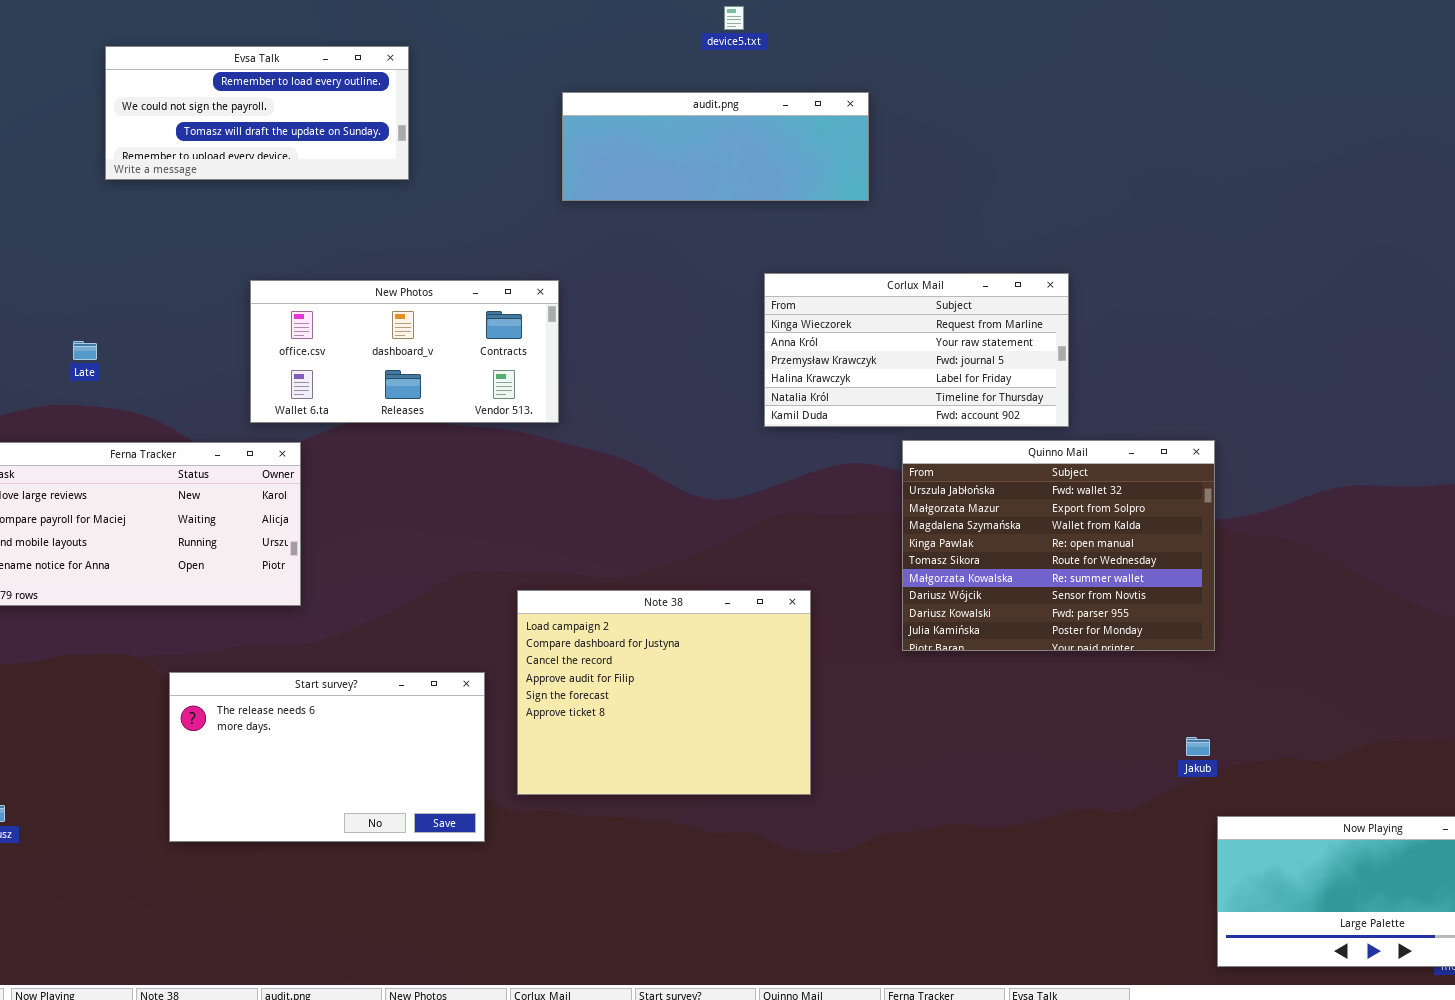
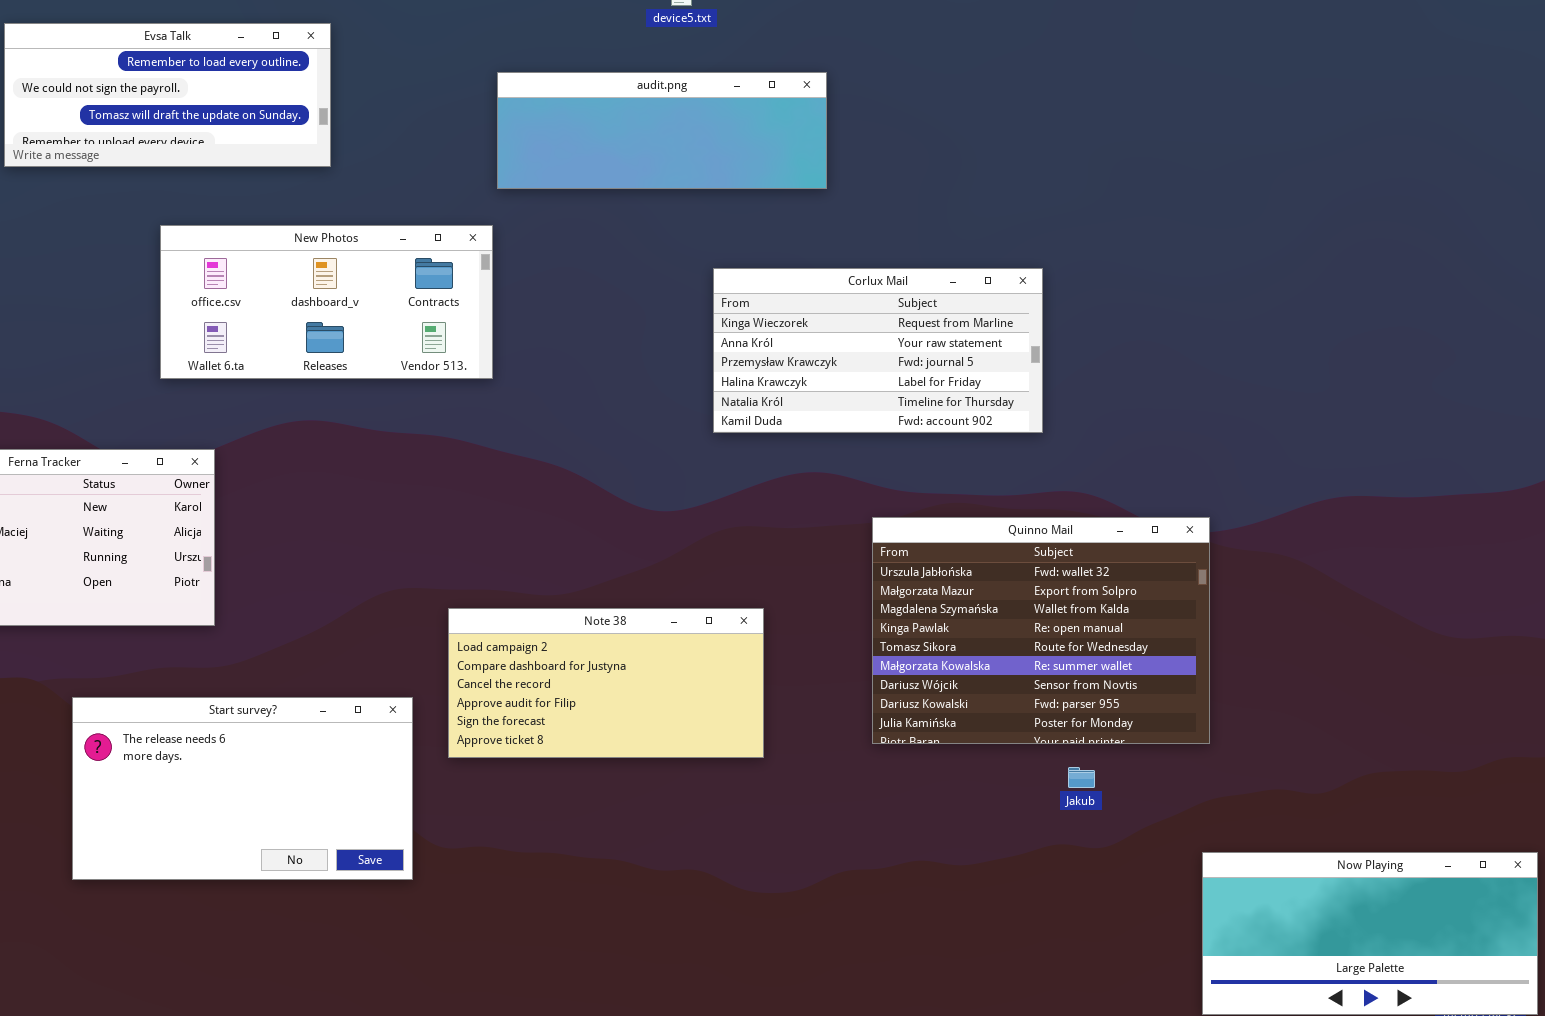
New Photos: [250,280,559,423] -> [160,225,493,379], moved
Quinno Mail: [902,440,1215,651] -> [872,517,1210,744], moved
Note 38: [517,590,811,795] -> [448,608,764,758], resized
Jakub: [1186,737,1210,756] -> [1068,767,1095,788], moved

